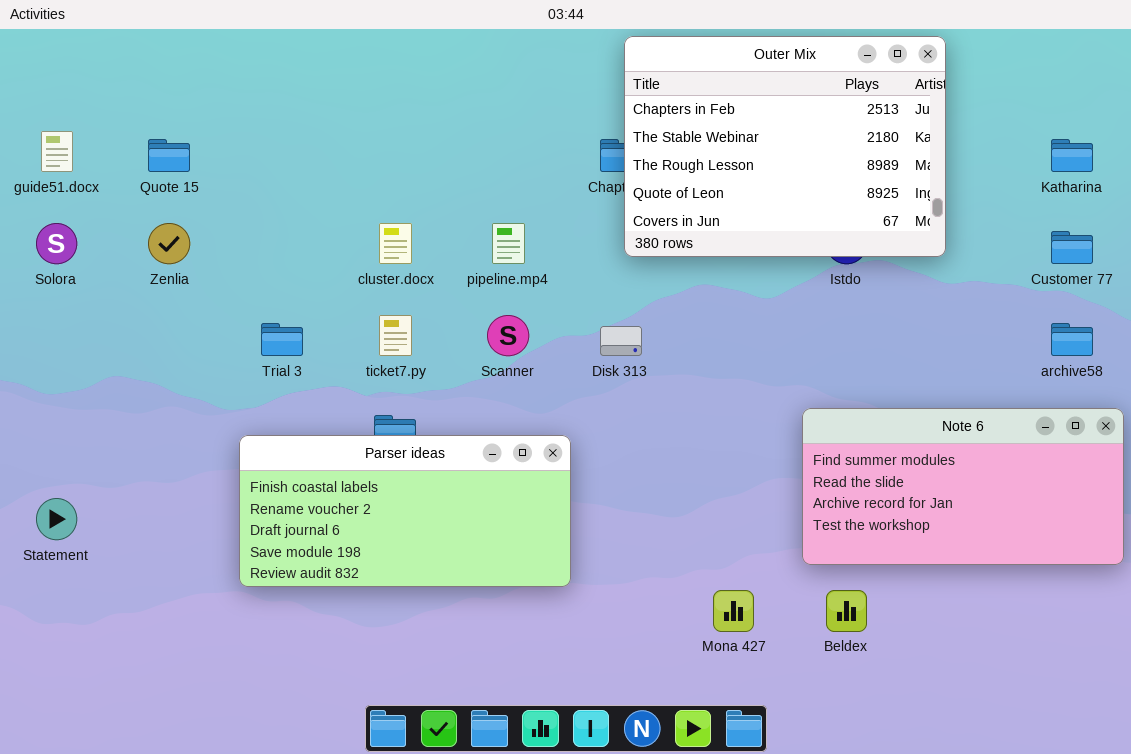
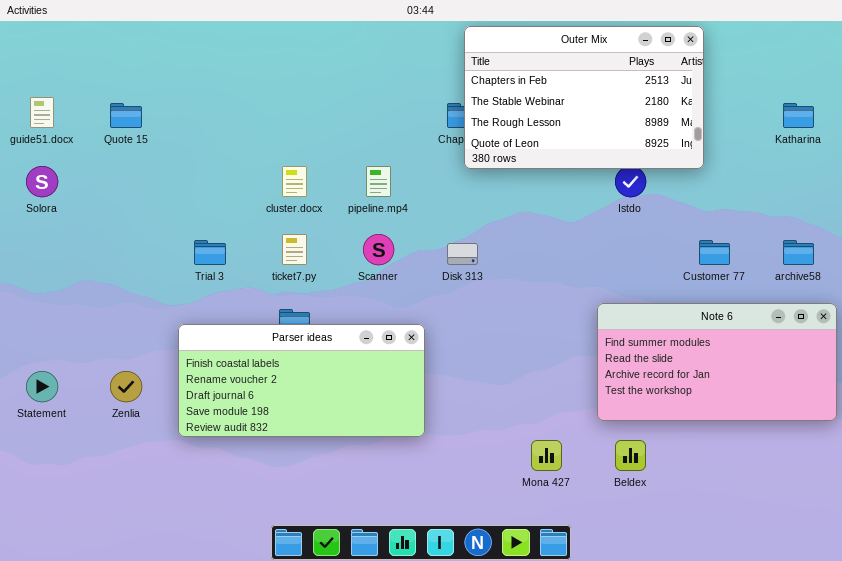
Outer Mix: [624,36,946,257] -> [464,26,704,169], resized
Zenlia: [148,223,190,264] -> [110,371,142,402], moved
Customer 77: [1051,231,1093,264] -> [699,240,730,265], moved

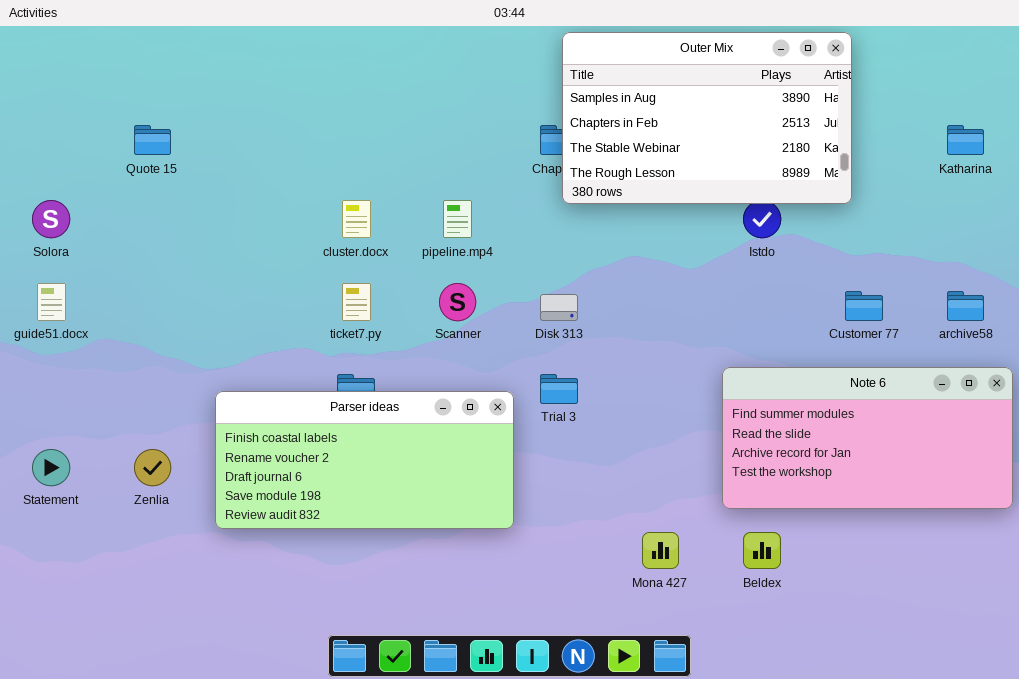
Outer Mix: [464,26,704,169] -> [562,32,852,204], scrolled up 1 row
guide51.docx: [30,97,54,128] -> [37,283,66,321], moved
Trial 3: [194,240,226,265] -> [540,374,578,404], moved

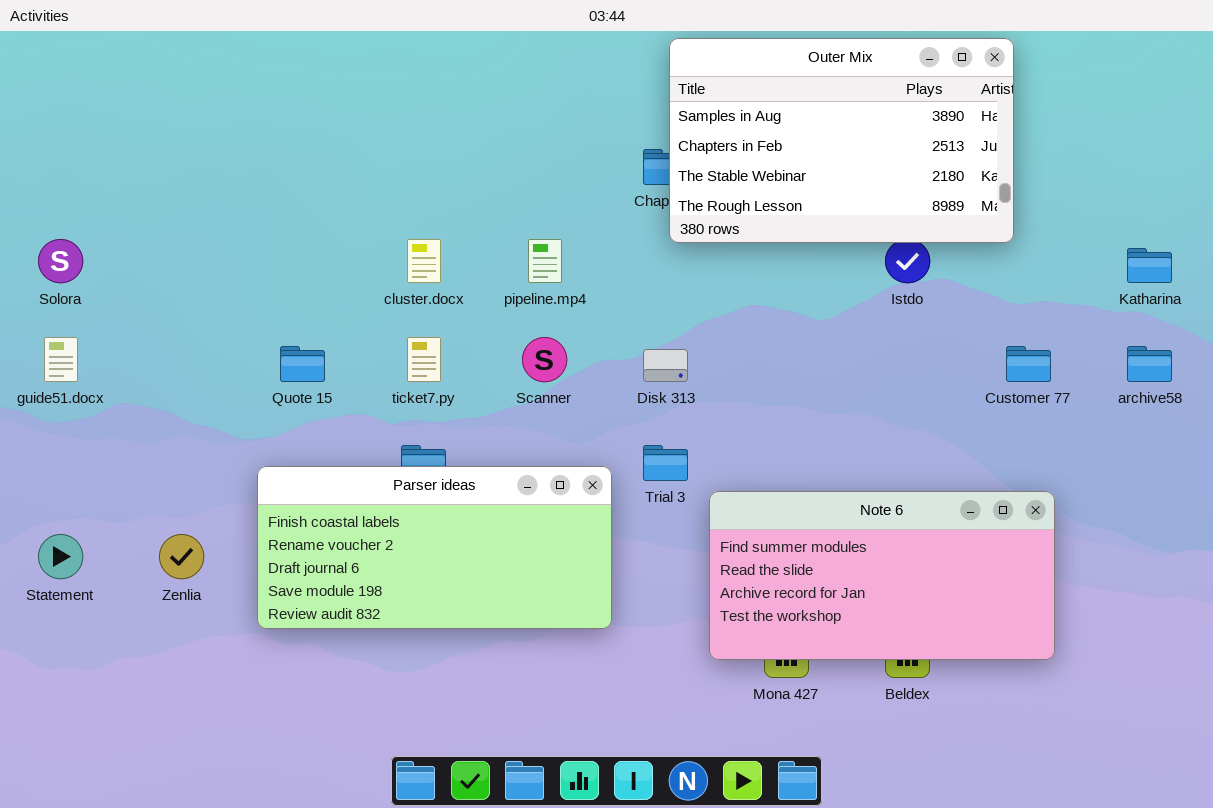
Quote 15: [134,125,171,155] -> [280,346,325,382], moved
Katharina: [947,125,984,155] -> [1127,248,1172,283], moved
Note 6: [722,367,1013,509] -> [709,491,1055,660], moved

